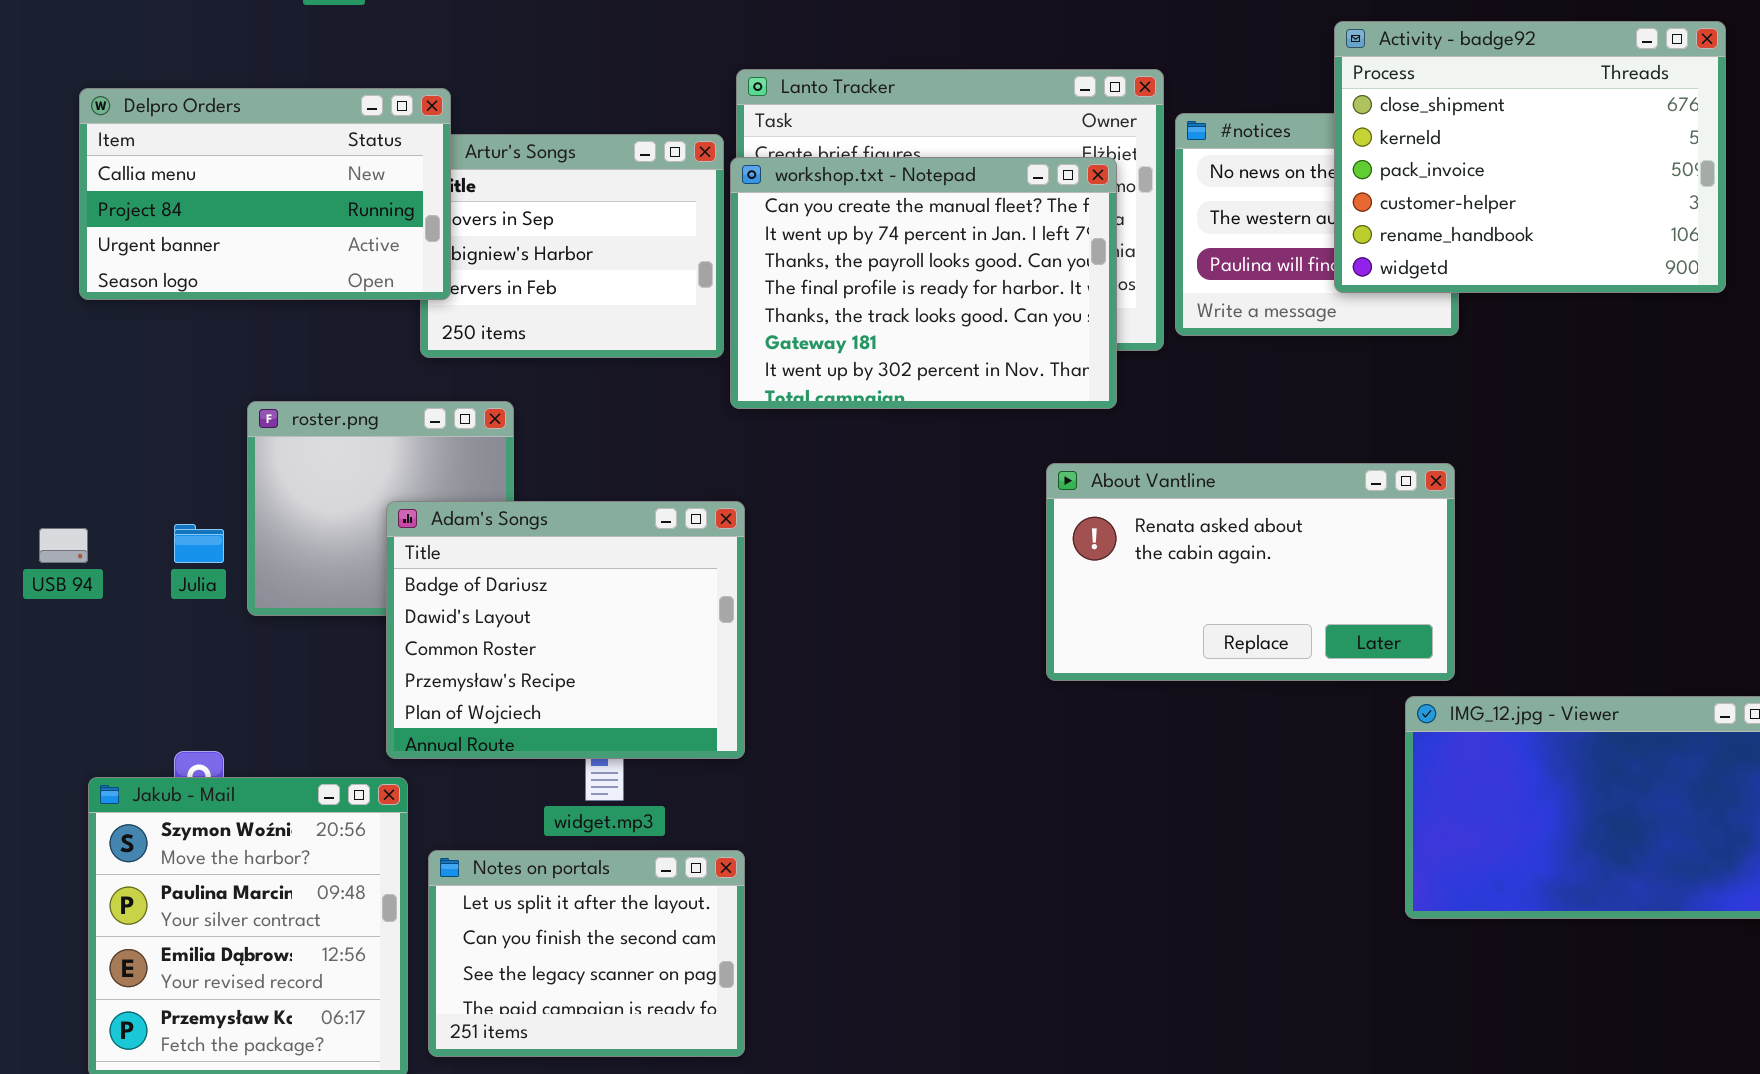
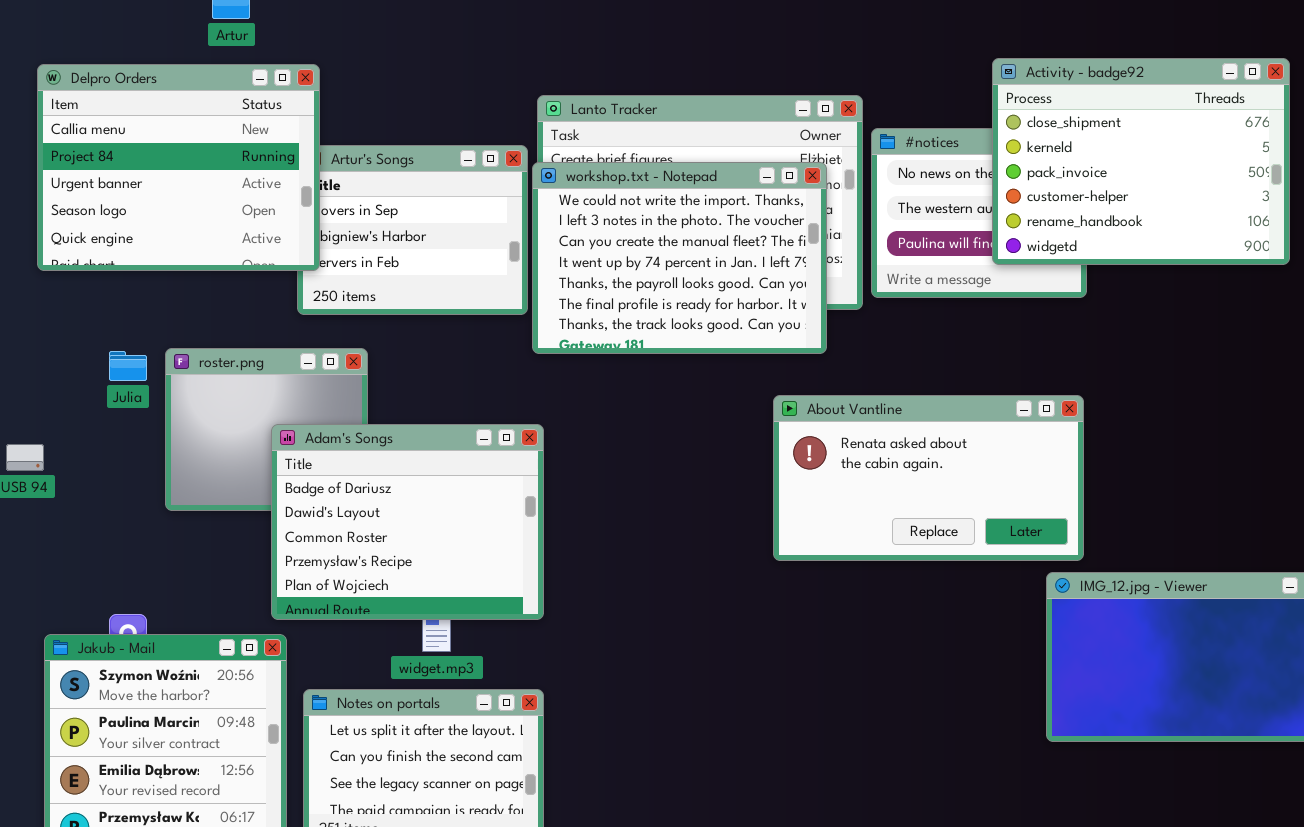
Delpro Orders: [79,88,451,300] -> [37,64,320,271], resized
workshop.txt - Notepad: [730,157,1117,409] -> [532,162,827,354], scrolled up 2 rows
Julia: [174,524,224,563] -> [109,351,147,381], moved

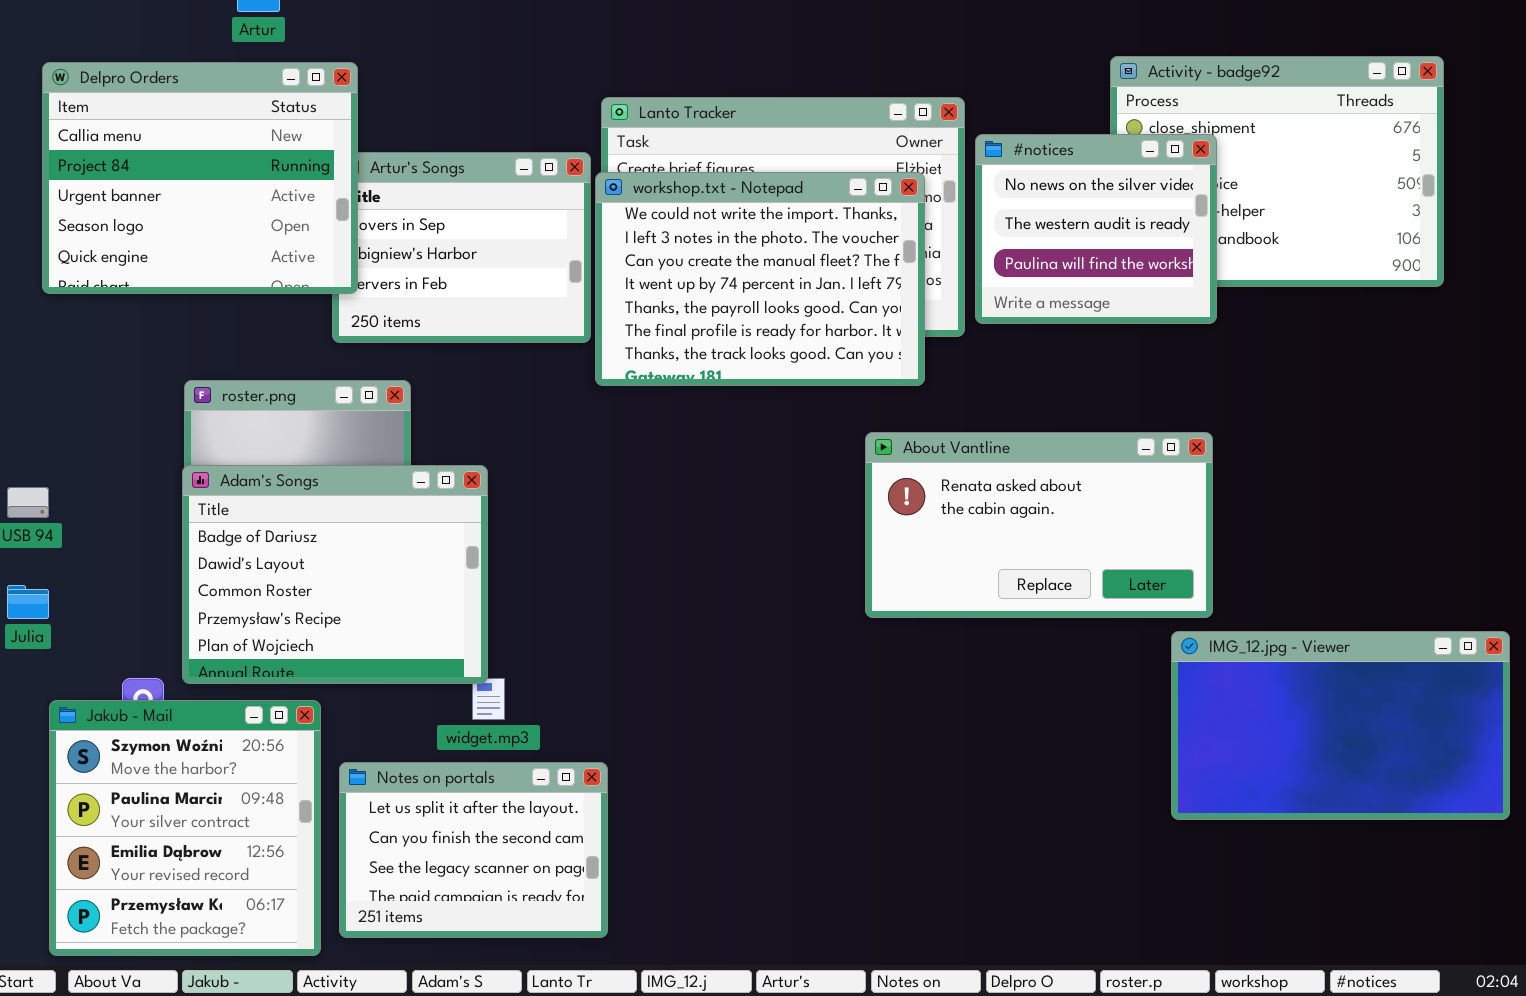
#notices: [871,128,1087,298] -> [975,134,1217,324], raised
Julia: [109,351,147,381] -> [7,585,49,619], moved
Adam's Songs: [271,424,544,620] -> [182,465,488,684], moved

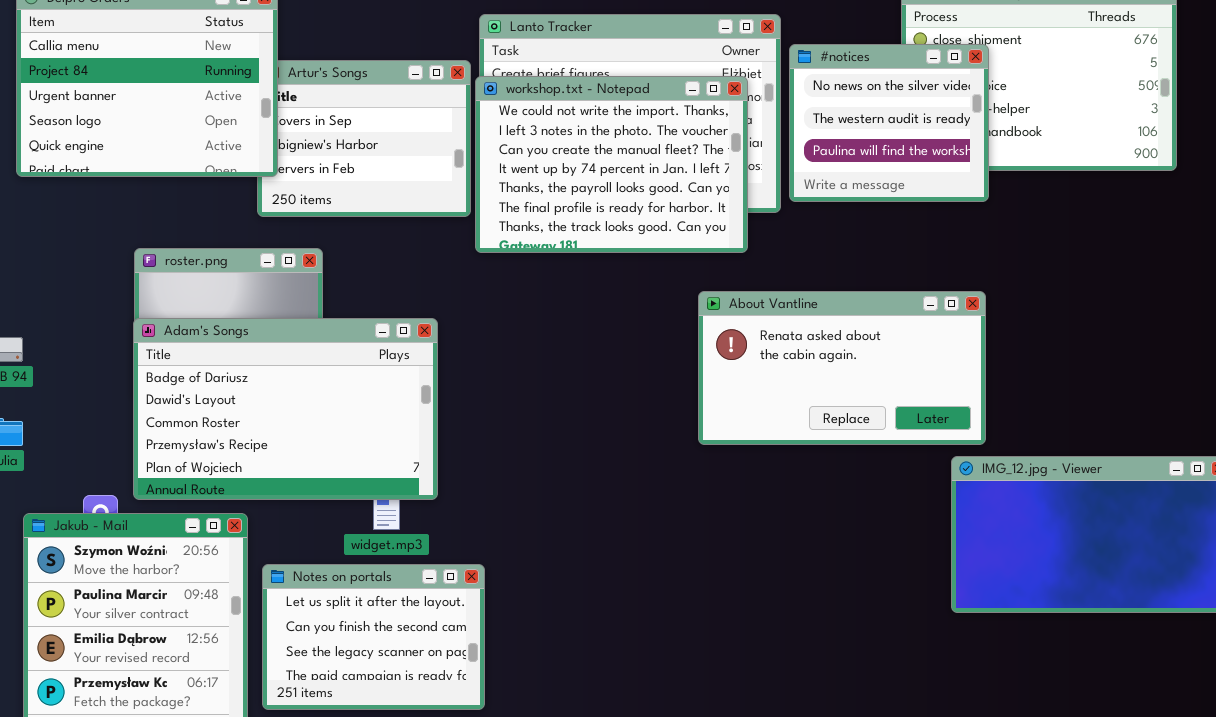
Adam's Songs: [182,465,488,684] -> [133,318,438,500], resized

